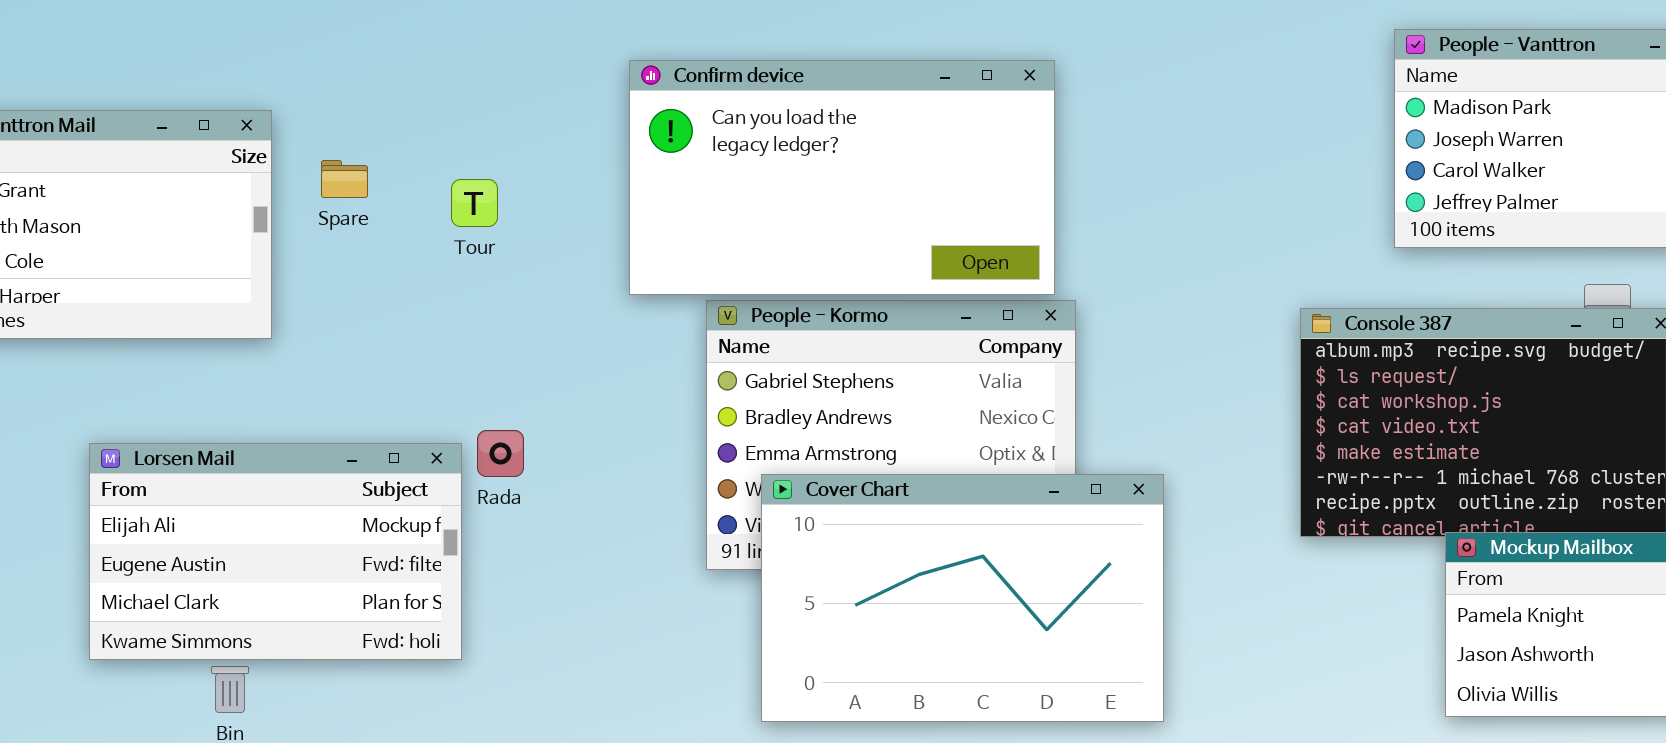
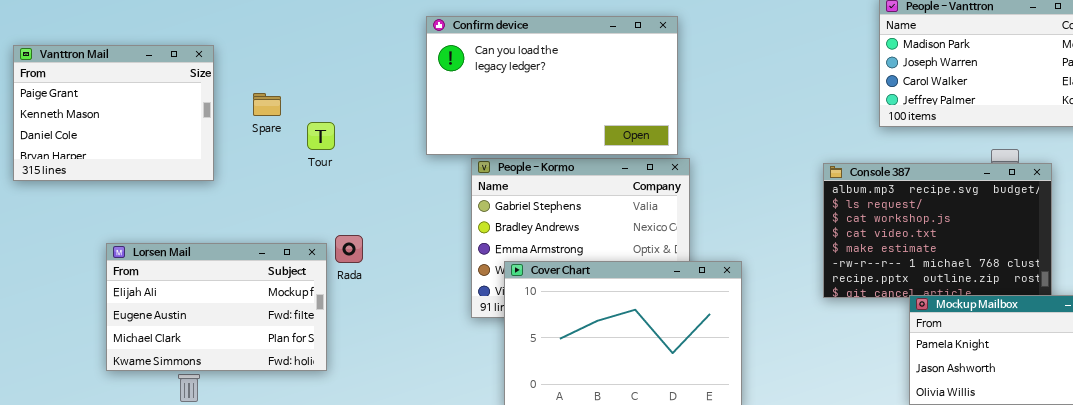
Spare: [321,160,368,198] -> [253,93,281,116], moved
Tour: [451,179,498,227] -> [307,122,335,150], moved

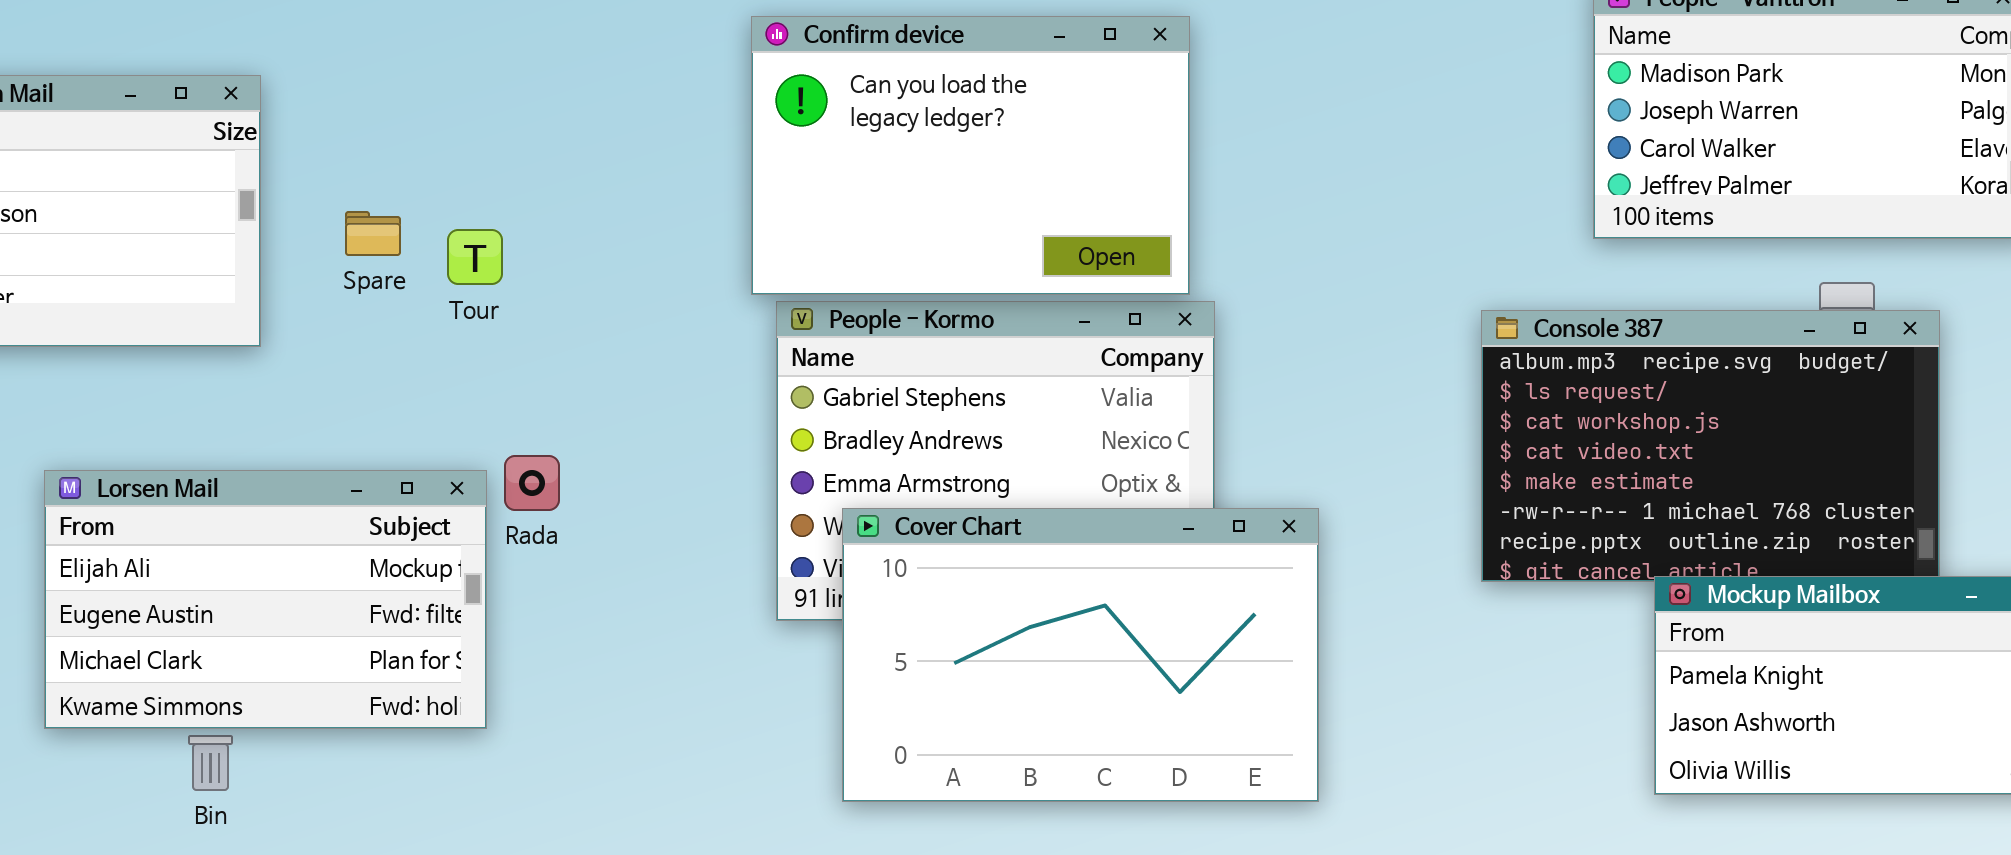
Confirm device: [426,16,678,155] -> [751,16,1190,295], resized
Spare: [253,93,281,116] -> [345,211,401,256], moved

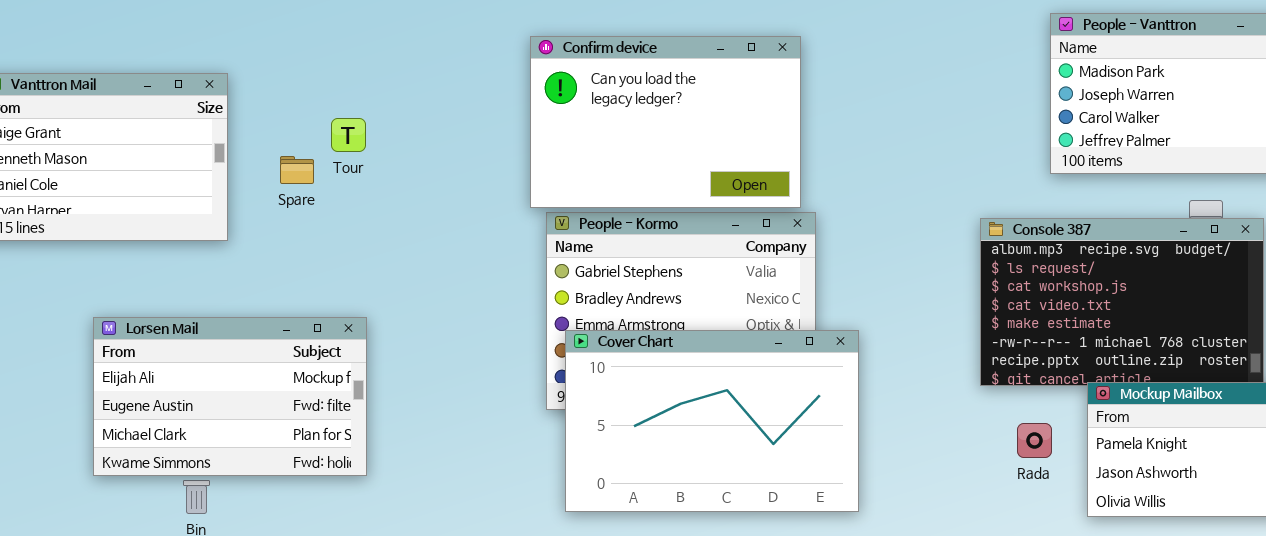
Tour: [447,229,503,285] -> [331,118,366,152], moved
Rada: [504,455,560,511] -> [1017,423,1052,458], moved
Cover Chart: [842,508,1319,802] -> [565,330,859,512], moved

